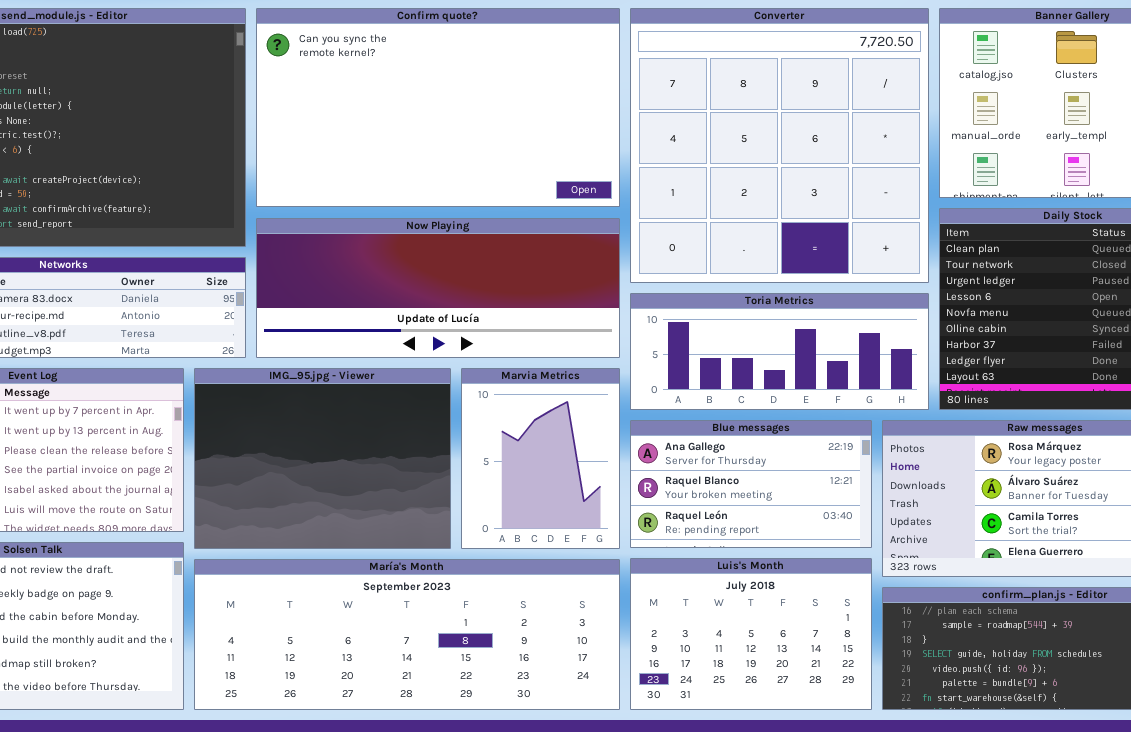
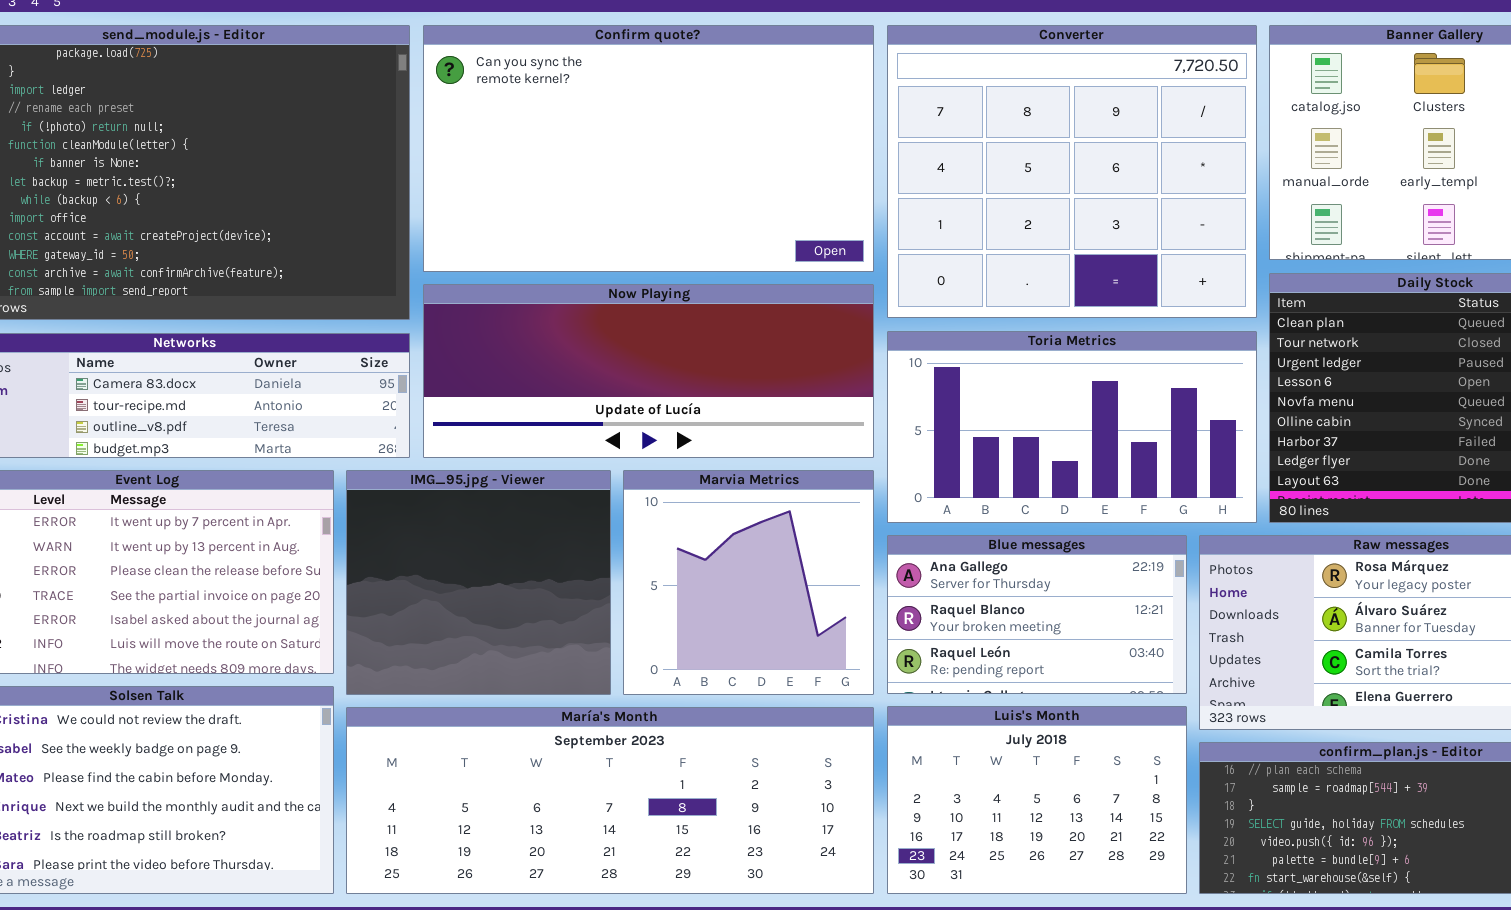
Converter: [630,8,929,283] -> [887,25,1257,318], resized
Toria Metrics: [630,293,929,410] -> [887,331,1257,523], resized
IMG_95.jpg - Viewer: [194,368,451,549] -> [346,470,611,695], resized
Marvia Metrics: [461,368,620,549] -> [623,470,874,695], resized

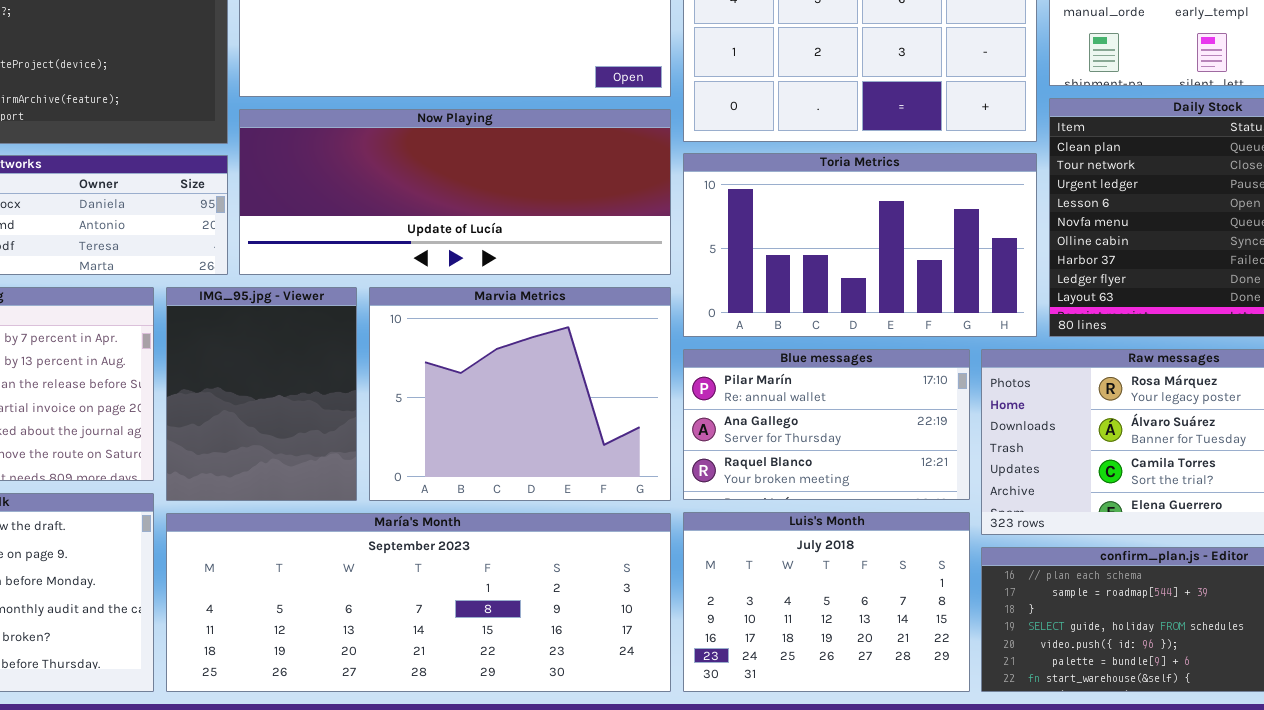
IMG_95.jpg - Viewer: [346,470,611,695] -> [166,287,357,501], resized
Marvia Metrics: [623,470,874,695] -> [369,287,671,501], resized
Blue messages: [887,535,1187,694] -> [683,349,970,500], scrolled up 1 row

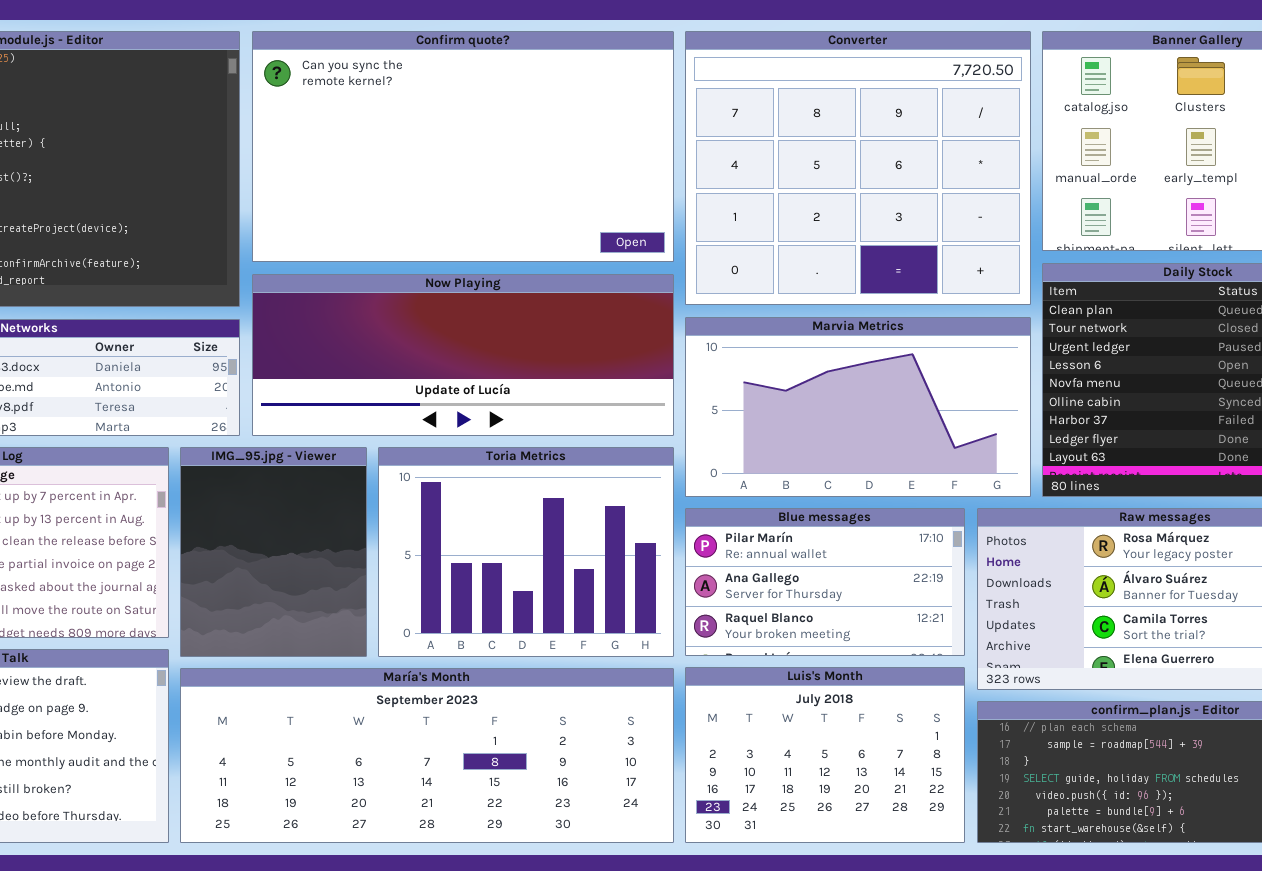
Toria Metrics: [683,153,1037,337] -> [378,447,674,657], moved, resized
Marvia Metrics: [369,287,671,501] -> [685,317,1031,497], moved, resized

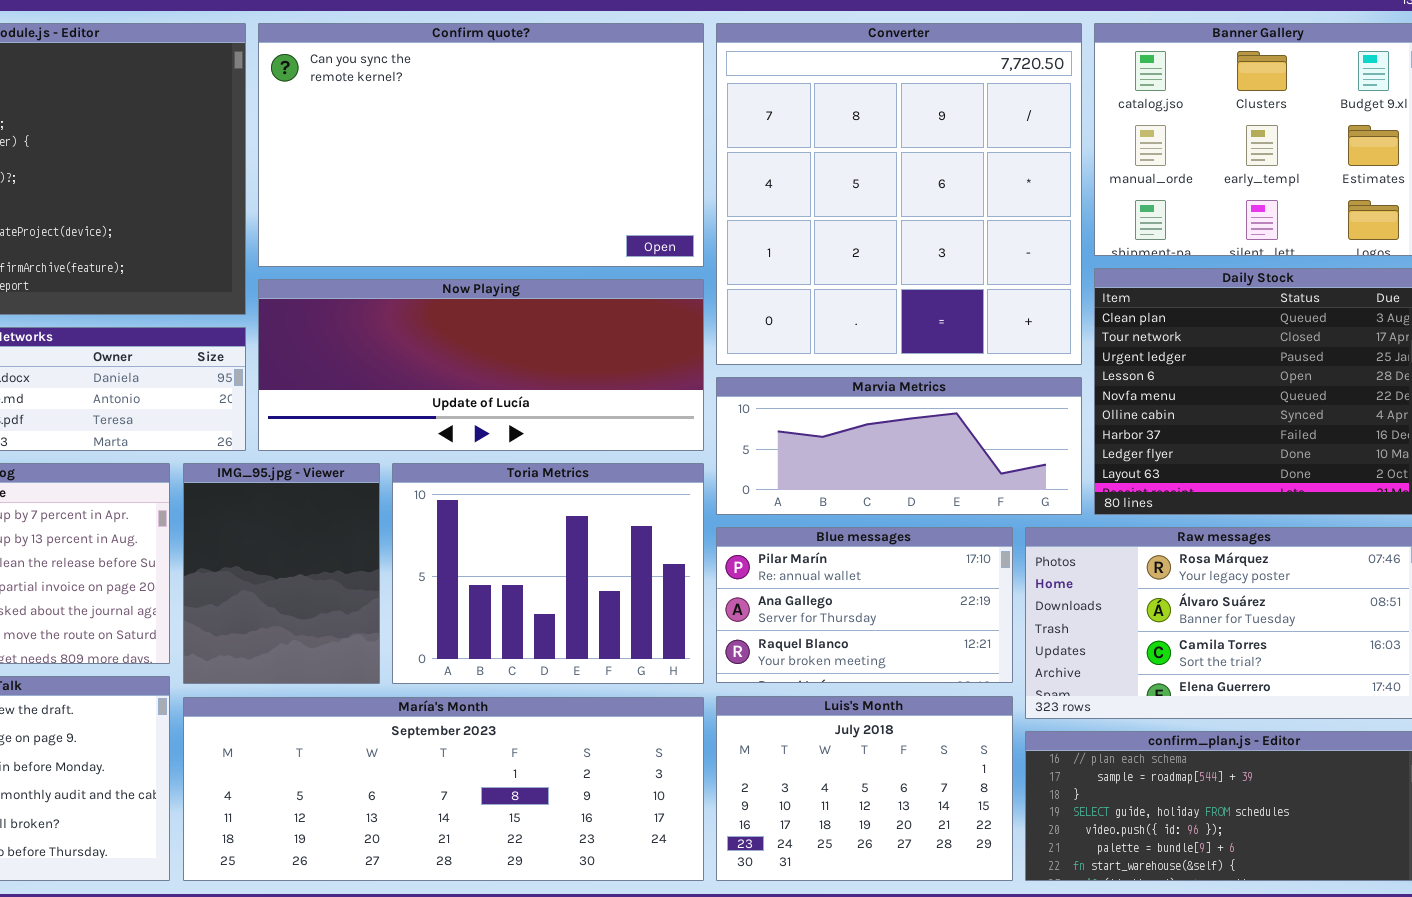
Converter: [685,31,1031,305] -> [716,23,1082,365], resized
Marvia Metrics: [685,317,1031,497] -> [716,377,1082,515], resized

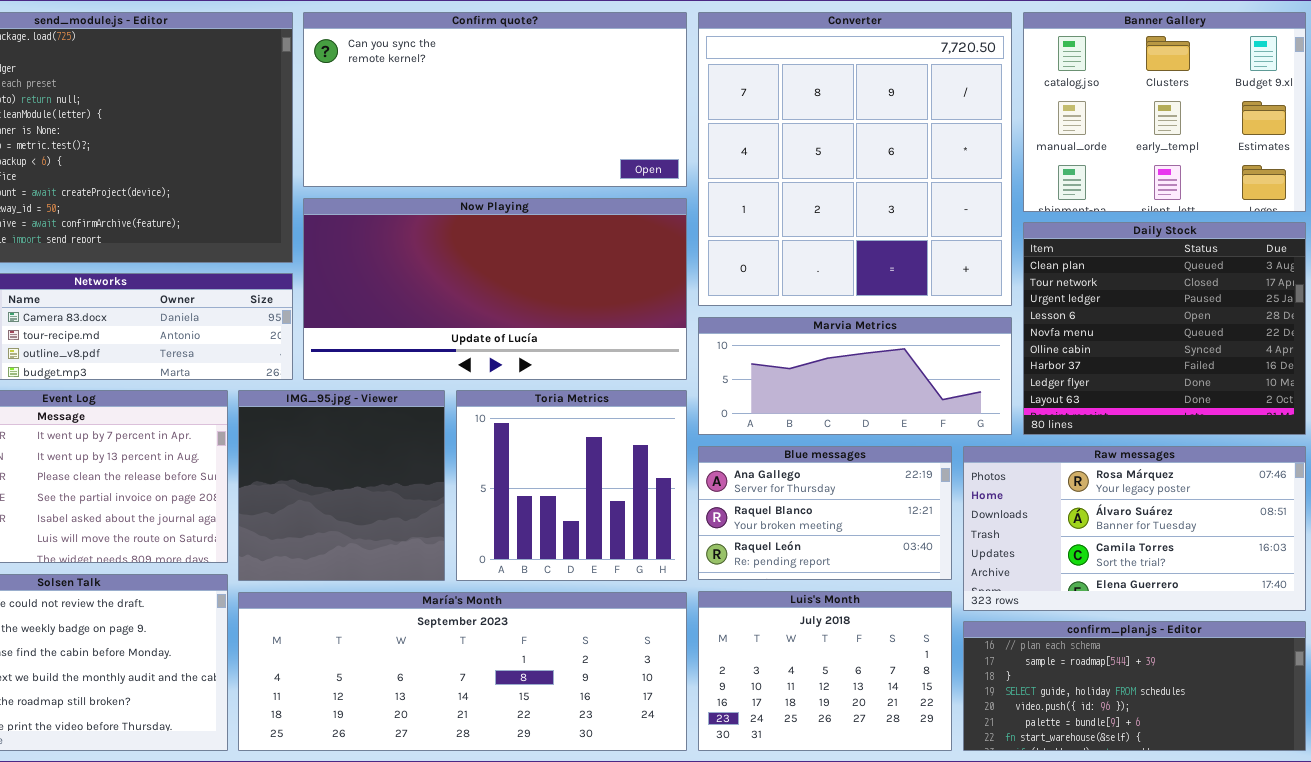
Confirm quote?: [258,23,704,267] -> [303,12,687,187], resized
Now Playing: [258,279,704,451] -> [303,198,687,380], resized
IMG_95.jpg - Viewer: [183,463,380,684] -> [238,390,445,581], resized
Toria Metrics: [392,463,704,684] -> [456,390,687,581], resized
Blue messages: [716,527,1013,683] -> [698,446,952,580], scrolled down 1 row

